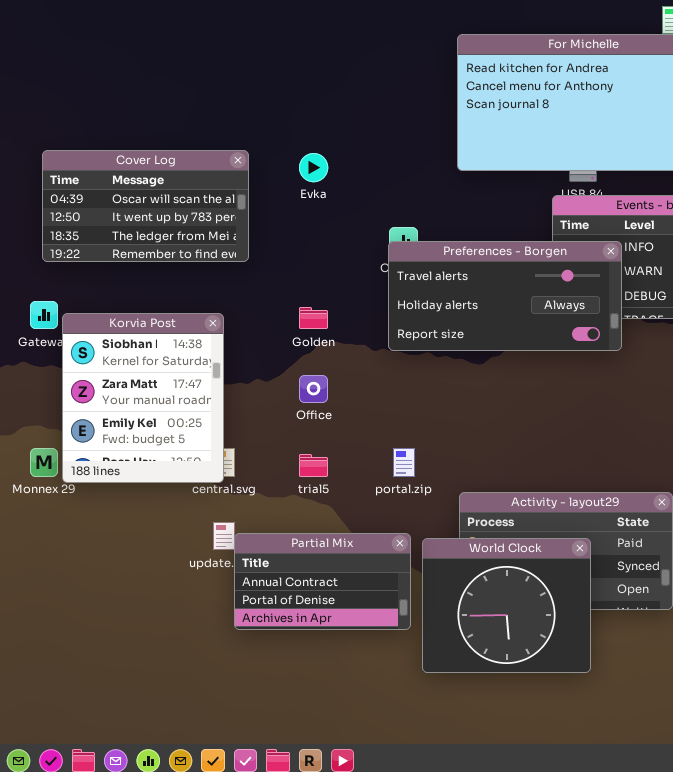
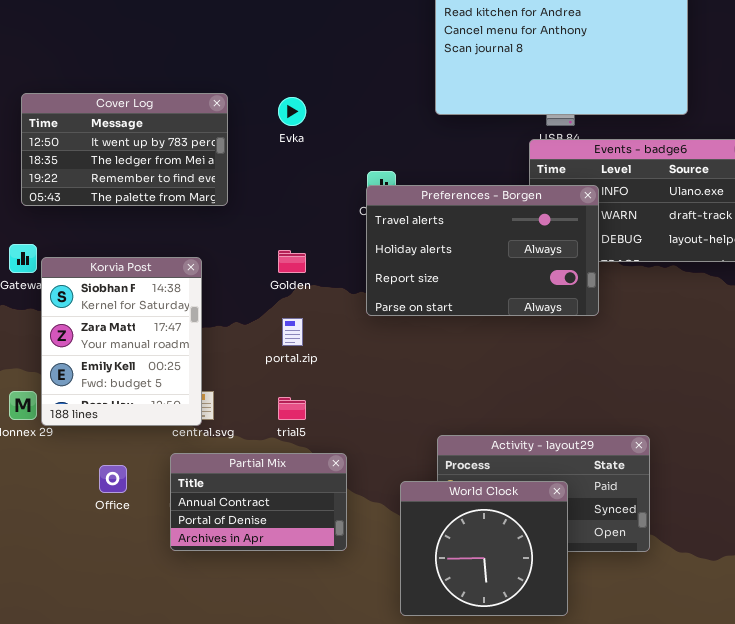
Cover Log: [42,150,249,262] -> [21,93,228,206], scrolled down 1 row
Preferences - Borgen: [388,241,622,351] -> [366,185,599,316], resized
Office: [299,375,328,403] -> [99,465,127,493], moved
portal.zip: [393,448,415,477] -> [282,318,303,346], moved
Partial Mix: [234,533,411,630] -> [170,453,347,551], moved

